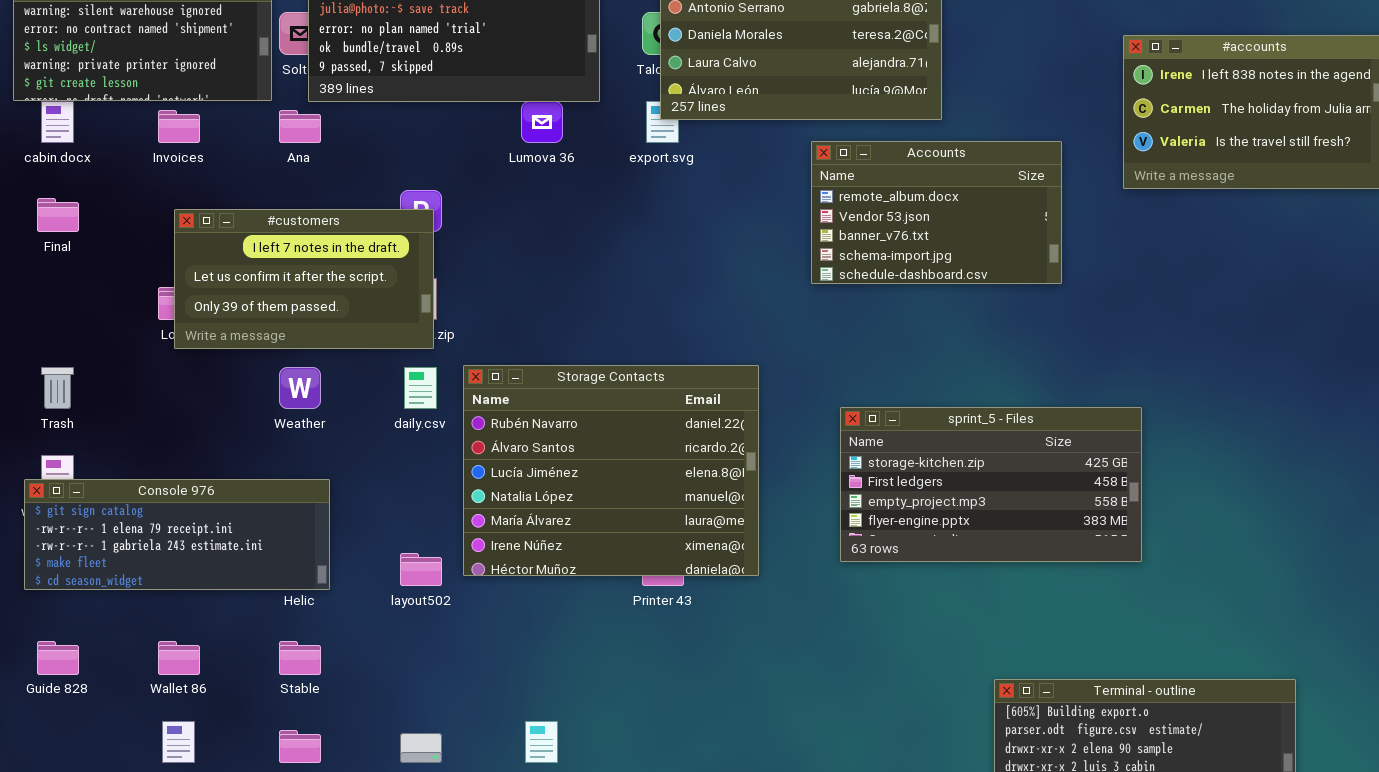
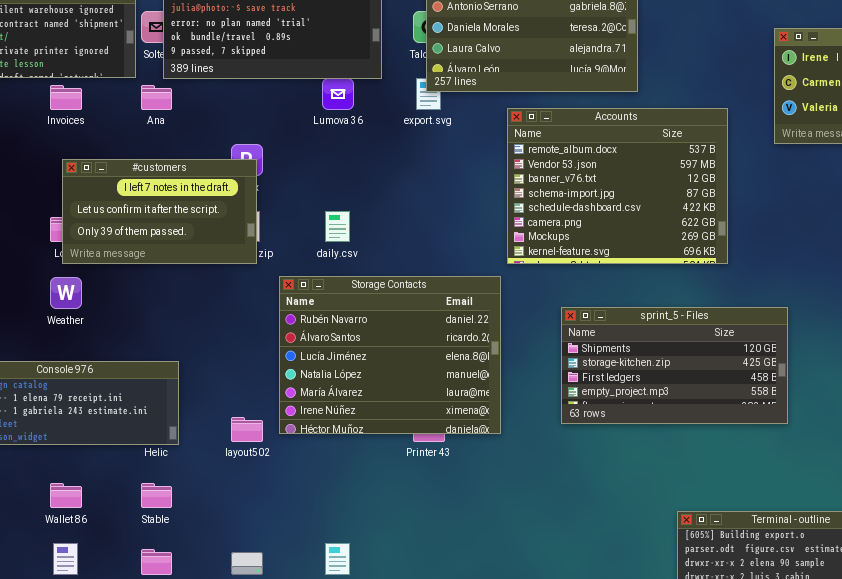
Accounts: [811,141,1062,284] -> [507,108,728,264], resized
Weather: [279,367,321,409] -> [50,277,82,309], moved
daily.csv: [404,367,437,409] -> [325,211,350,242], moved
sprint_5 - Files: [840,407,1142,562] -> [561,307,788,424], scrolled up 1 row

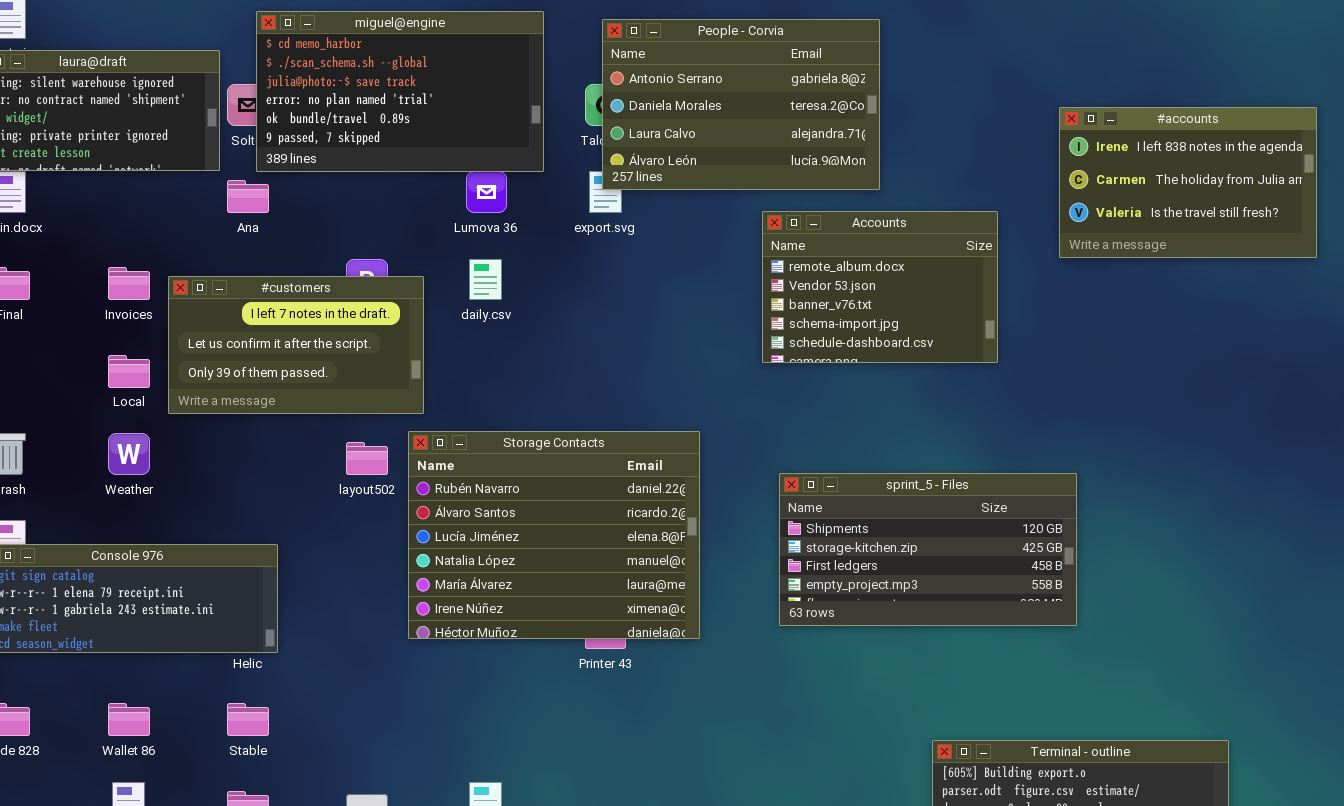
Invoices: [50,85,82,110] -> [108,267,150,300], moved
Accounts: [507,108,728,264] -> [762,211,998,363], resized
#customers: [62,159,257,264] -> [168,276,424,414], moved
daily.csv: [325,211,350,242] -> [469,259,502,300], moved
layout502: [231,417,263,442] -> [346,442,388,475], moved

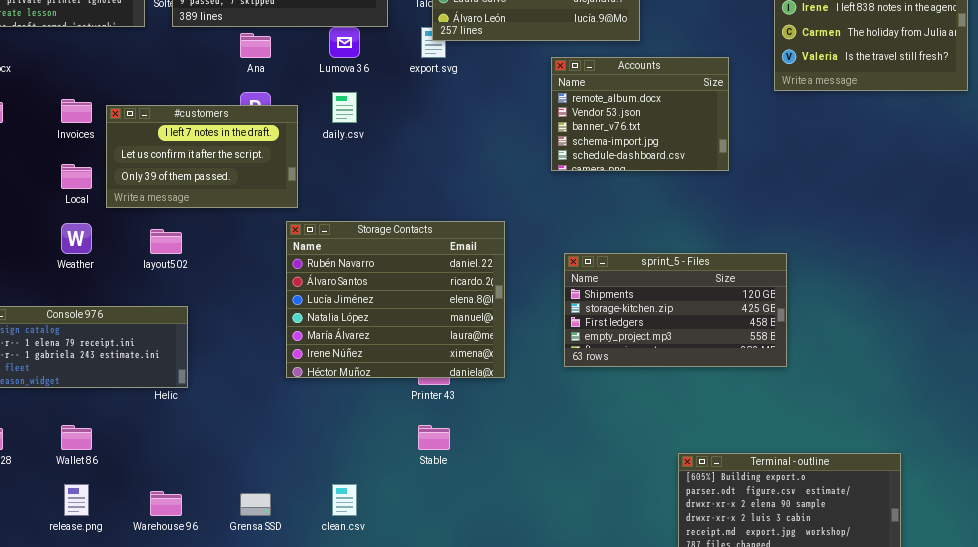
Ana: [227,180,269,213] -> [240,33,271,58], moved
layout502: [346,442,388,475] -> [150,229,182,254], moved
Stable: [227,703,269,736] -> [418,425,450,450], moved

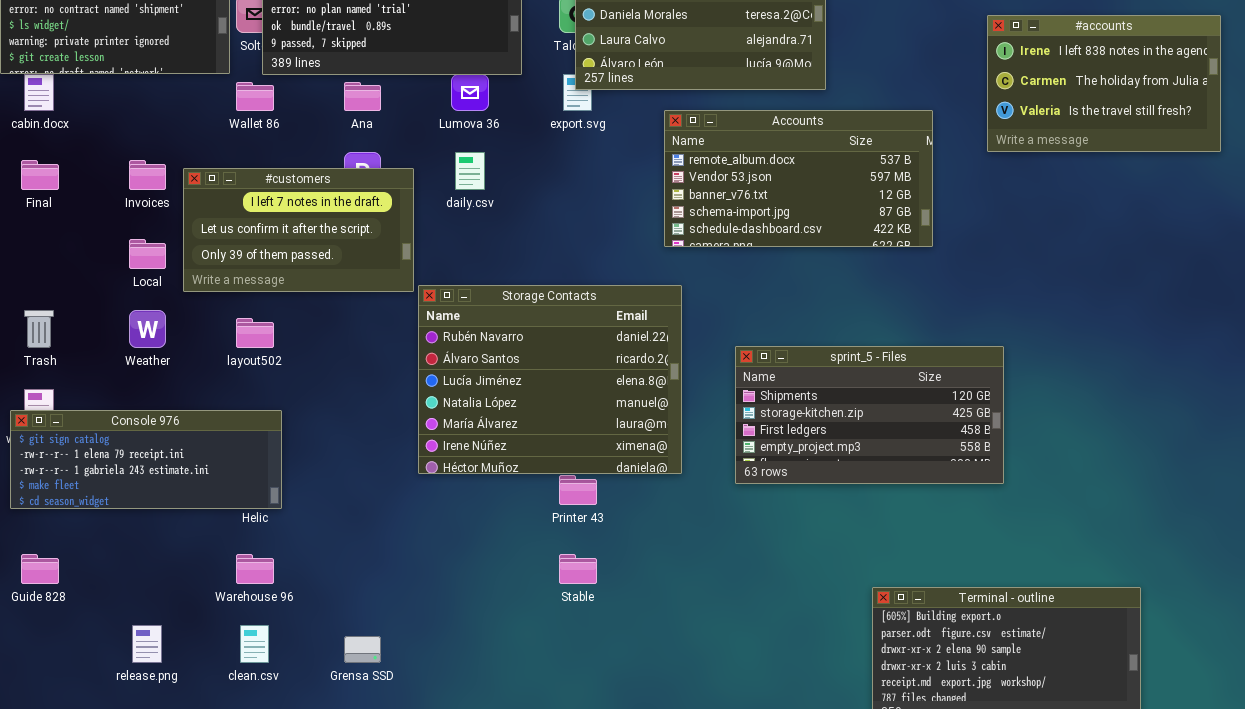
Accounts: [551,57,729,171] -> [664,110,933,247], resized
Storage Contacts: [286,221,505,378] -> [418,285,682,474], moved
Wallet 86: [61,425,92,450] -> [236,82,274,111], moved
clean.csv: [332,484,357,516] -> [240,625,269,663], moved
Warehouse 96: [150,491,182,516] -> [236,554,274,584], moved

